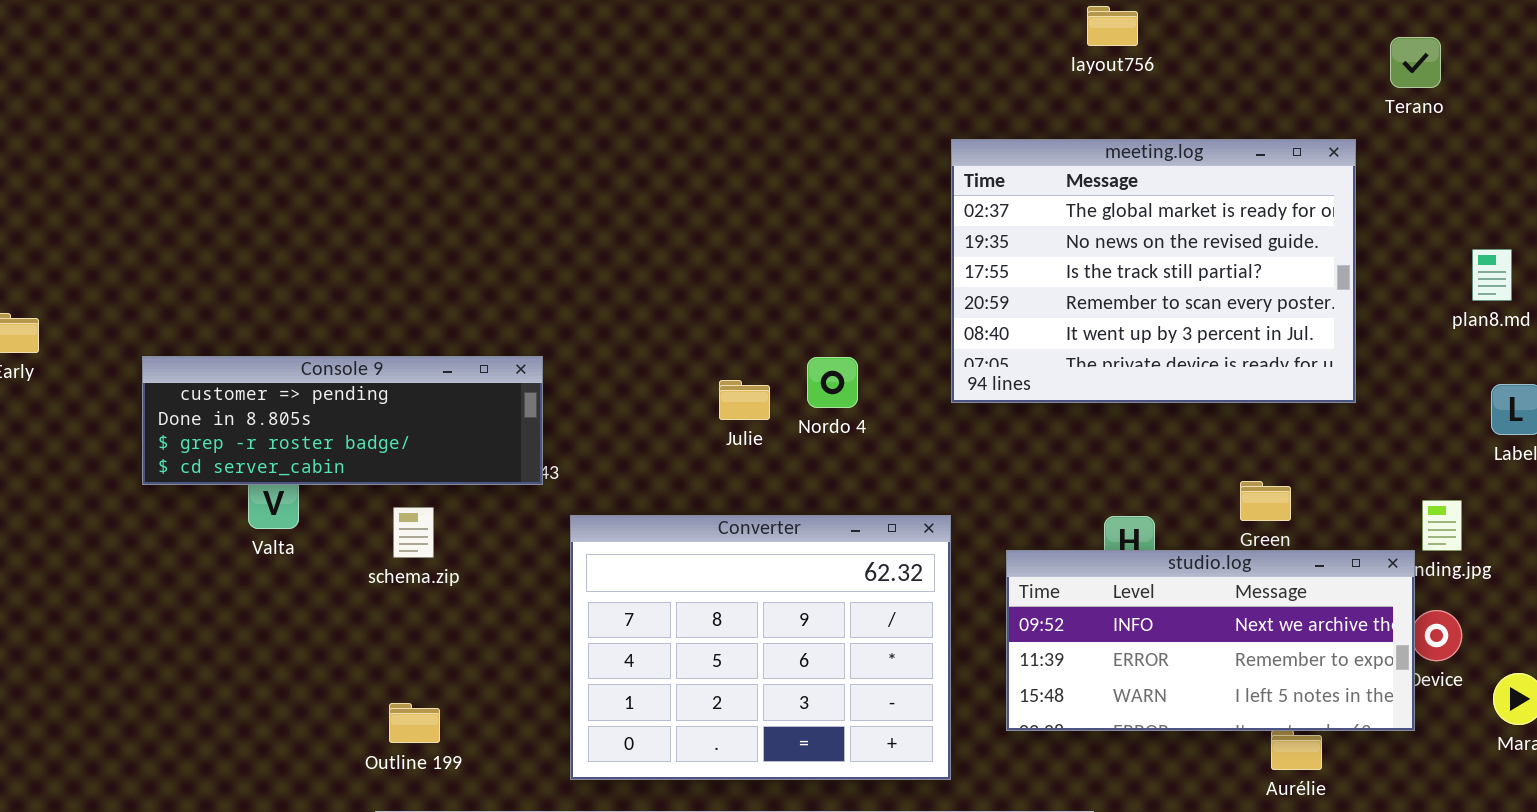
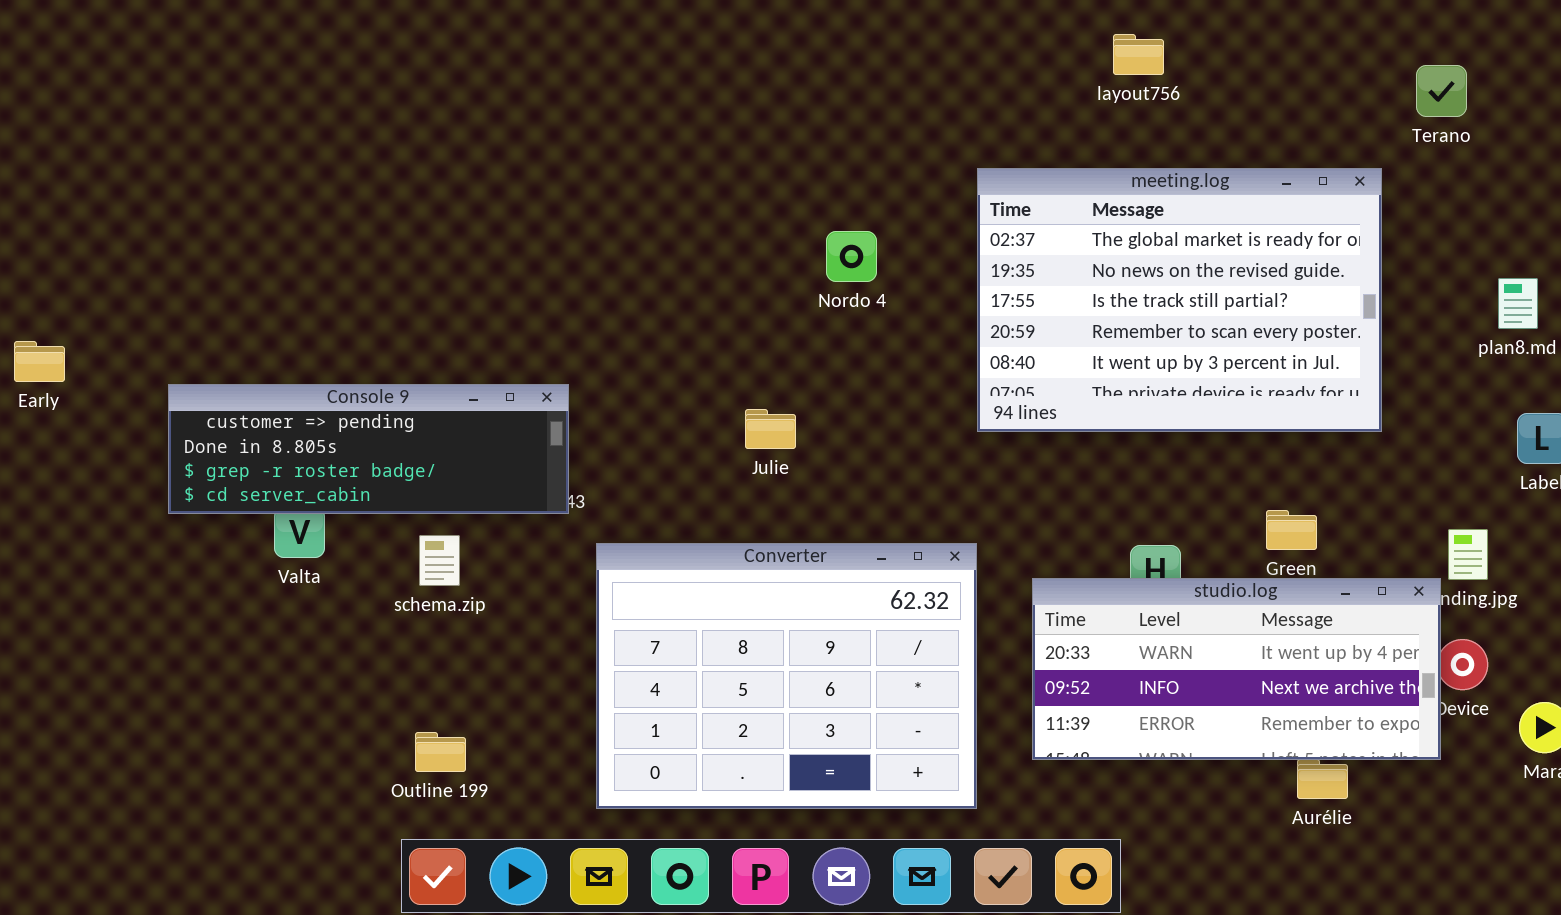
Nordo 4: [807,357,858,408] -> [826,231,877,282], moved
studio.log: [1006,550,1415,731] -> [1032,578,1441,760], scrolled up 1 row

